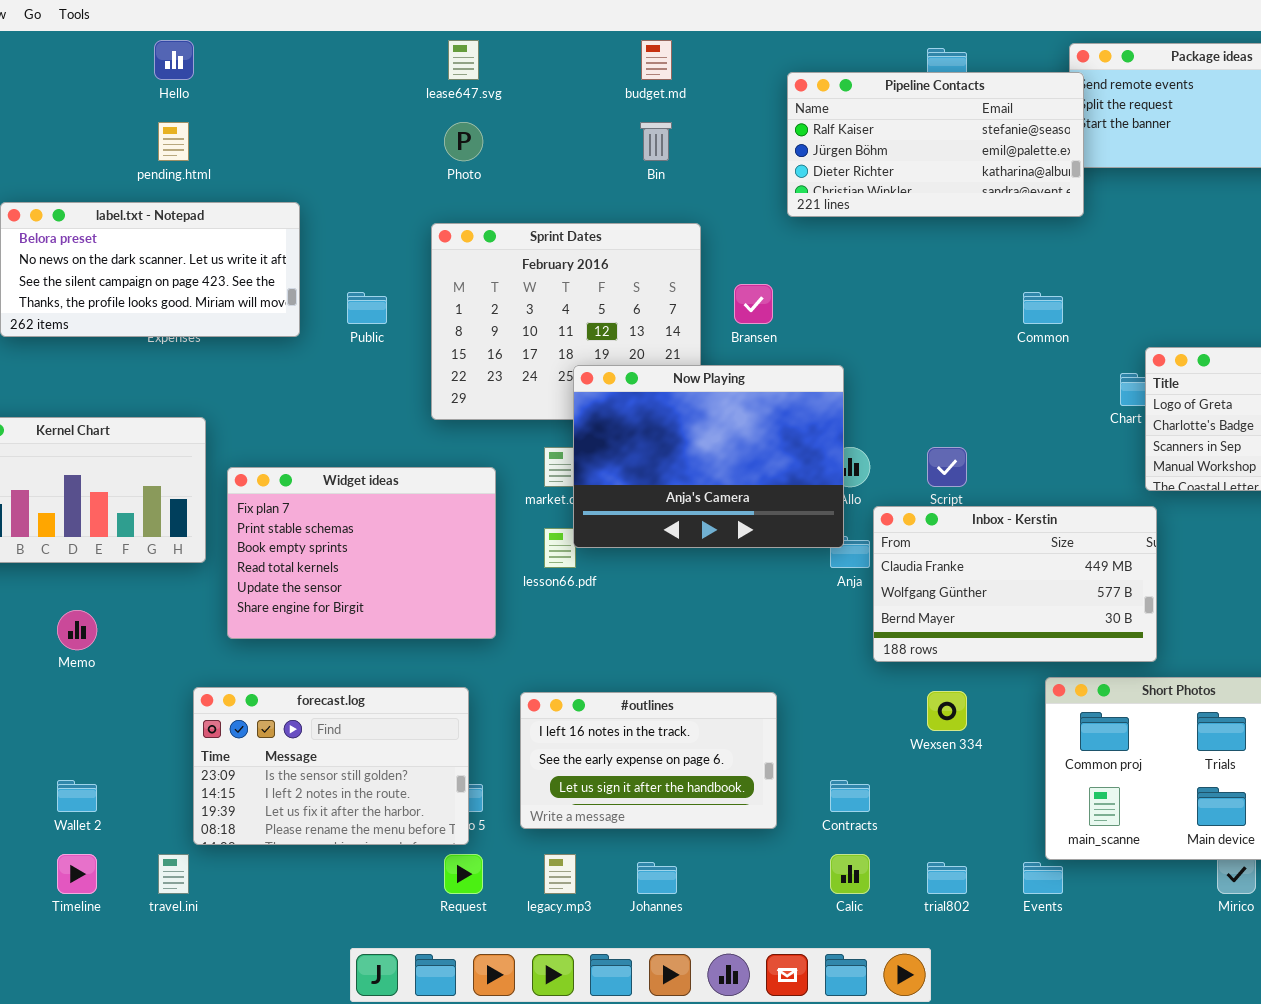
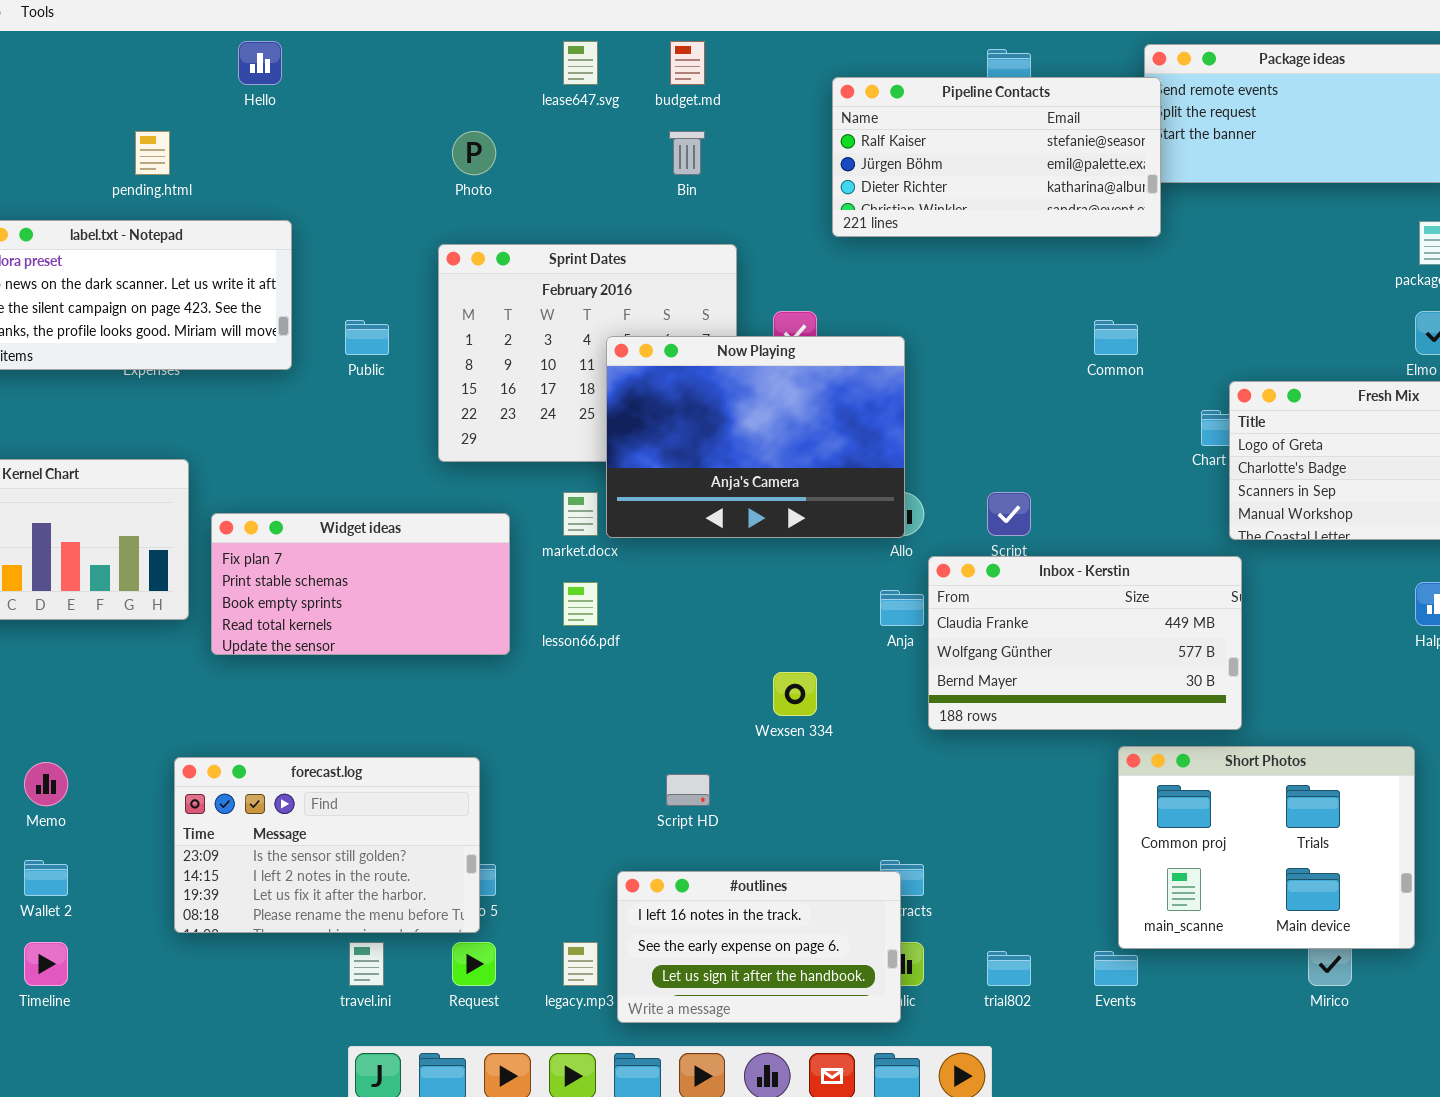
Hello: [154,40,194,80] -> [238,41,282,85], moved
lease647.svg: [448,40,479,80] -> [563,41,598,85], moved
Now Playing: [573,365,844,548] -> [606,336,905,538], moved
Widget ideas: [227,467,496,639] -> [211,513,510,655], resized
Memo: [57,610,97,650] -> [24,762,68,806], moved
Wexsen 334: [927,691,967,731] -> [773,672,817,716], moved
#outlines: [520,692,777,829] -> [617,871,901,1023], moved
travel.ini: [158,854,189,894] -> [349,942,384,986], moved

